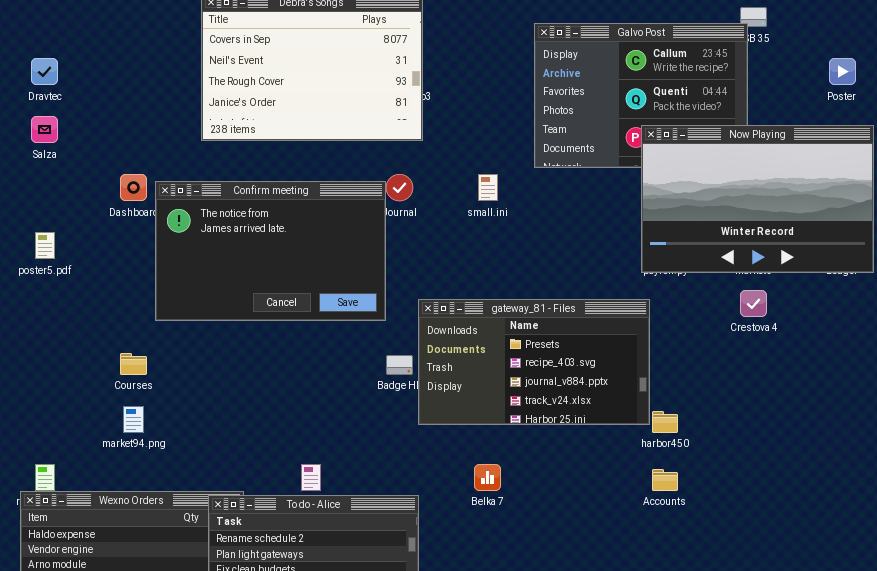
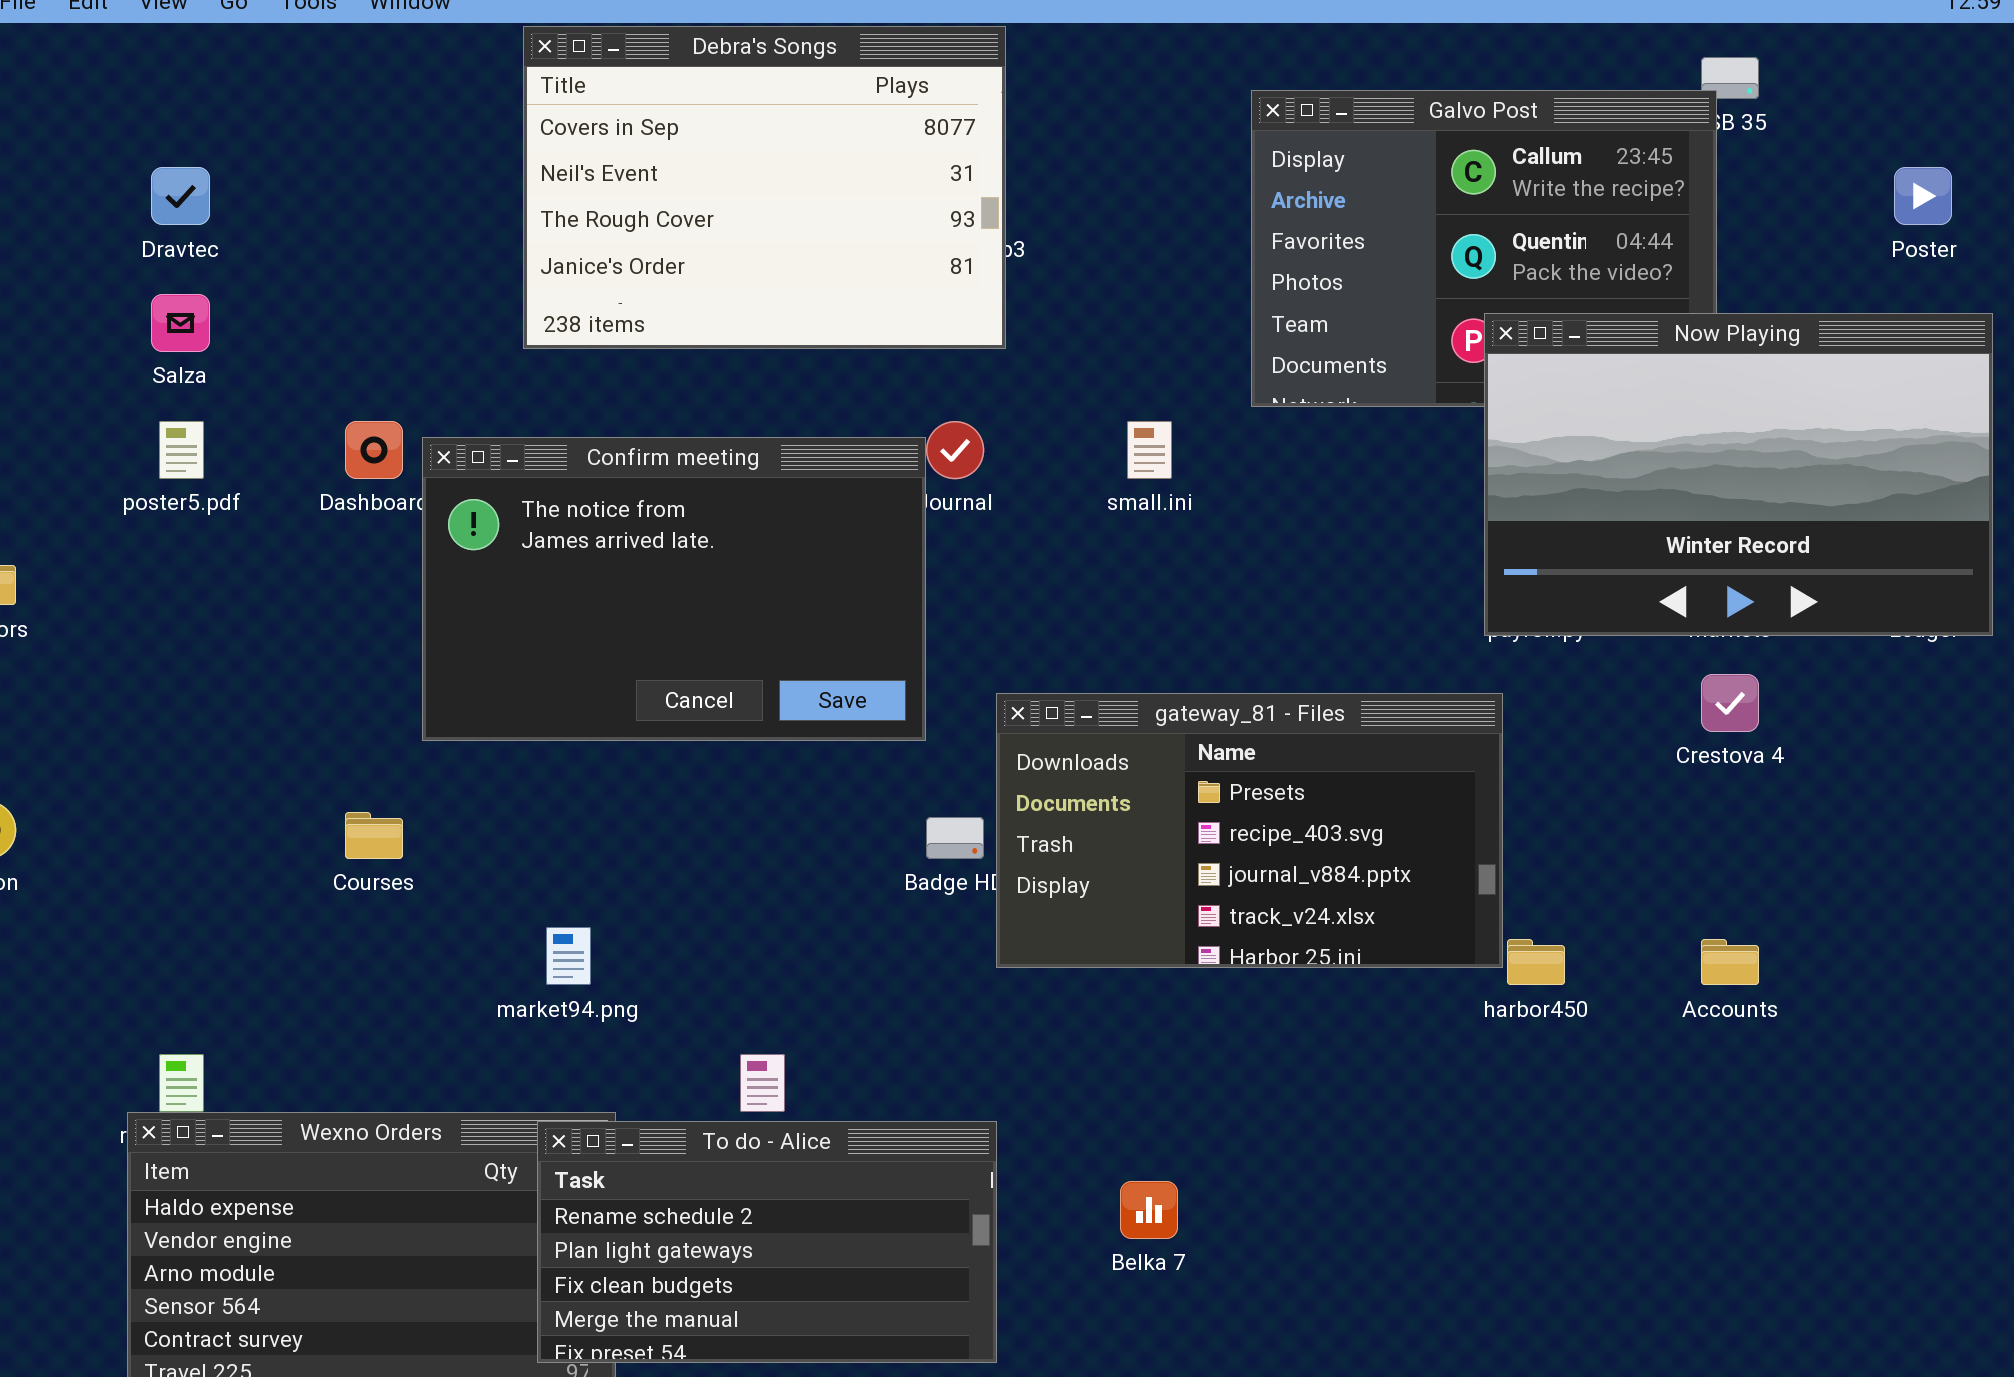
poster5.pdf: [35,232,55,259] -> [159,421,204,479], moved
market94.png: [123,406,144,433] -> [546,927,591,985], moved
Belka 7: [474,464,501,491] -> [1120,1181,1178,1239], moved
Accounts: [652,469,678,491] -> [1701,939,1759,985], moved

